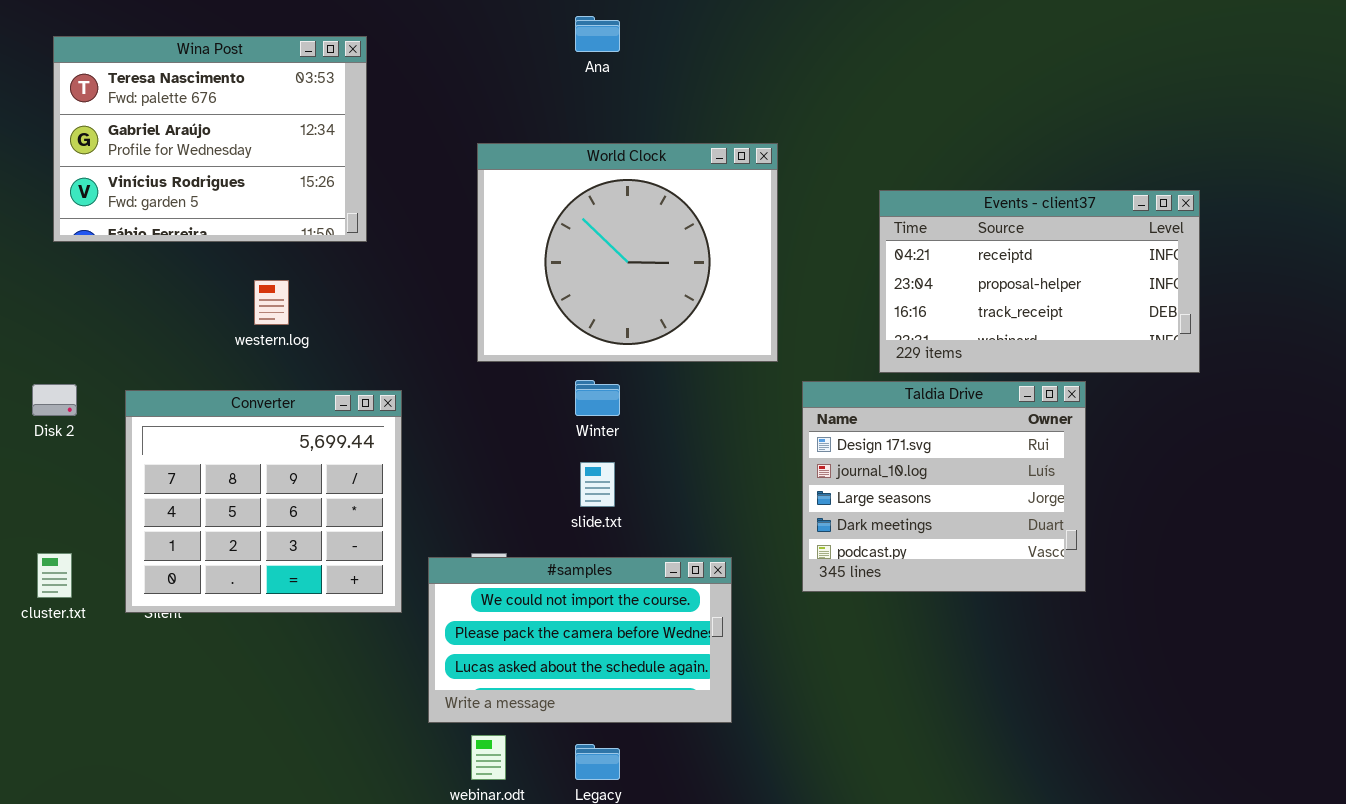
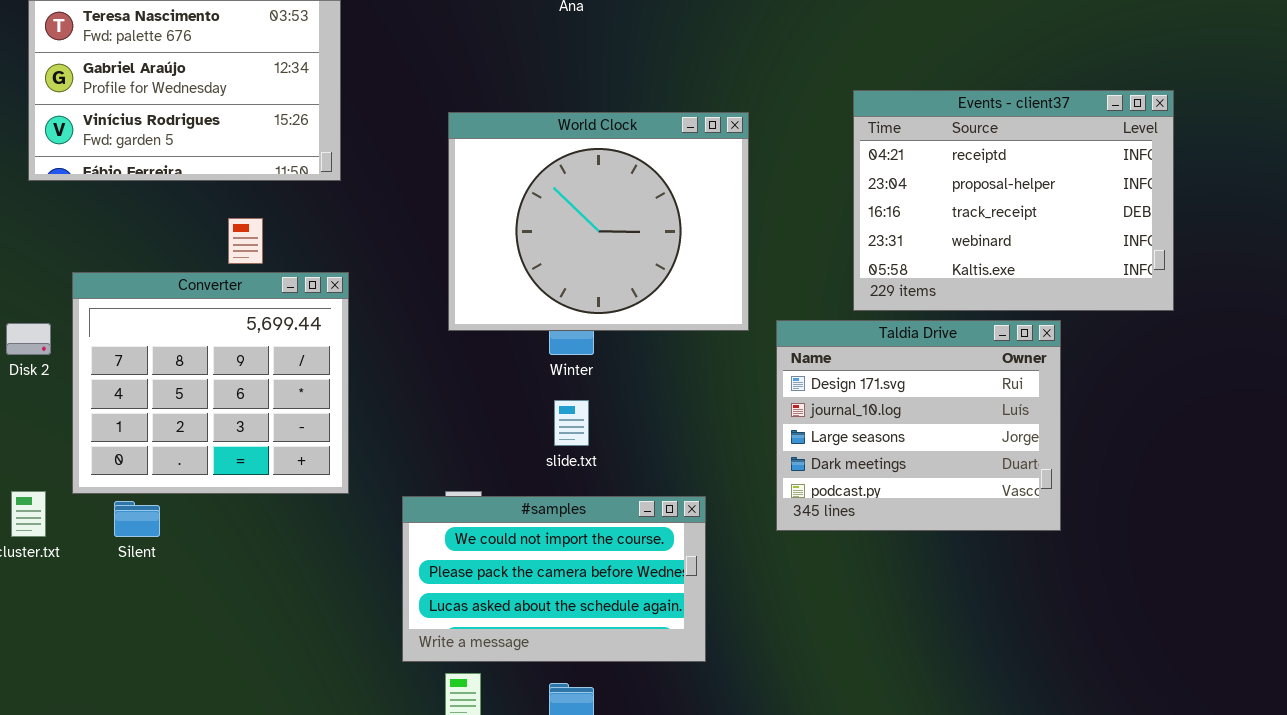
World Clock: [477,143,778,362] -> [448,112,749,331], moved
Events - client37: [879,190,1200,373] -> [853,90,1174,311], resized
Converter: [125,390,402,613] -> [72,272,349,494], moved

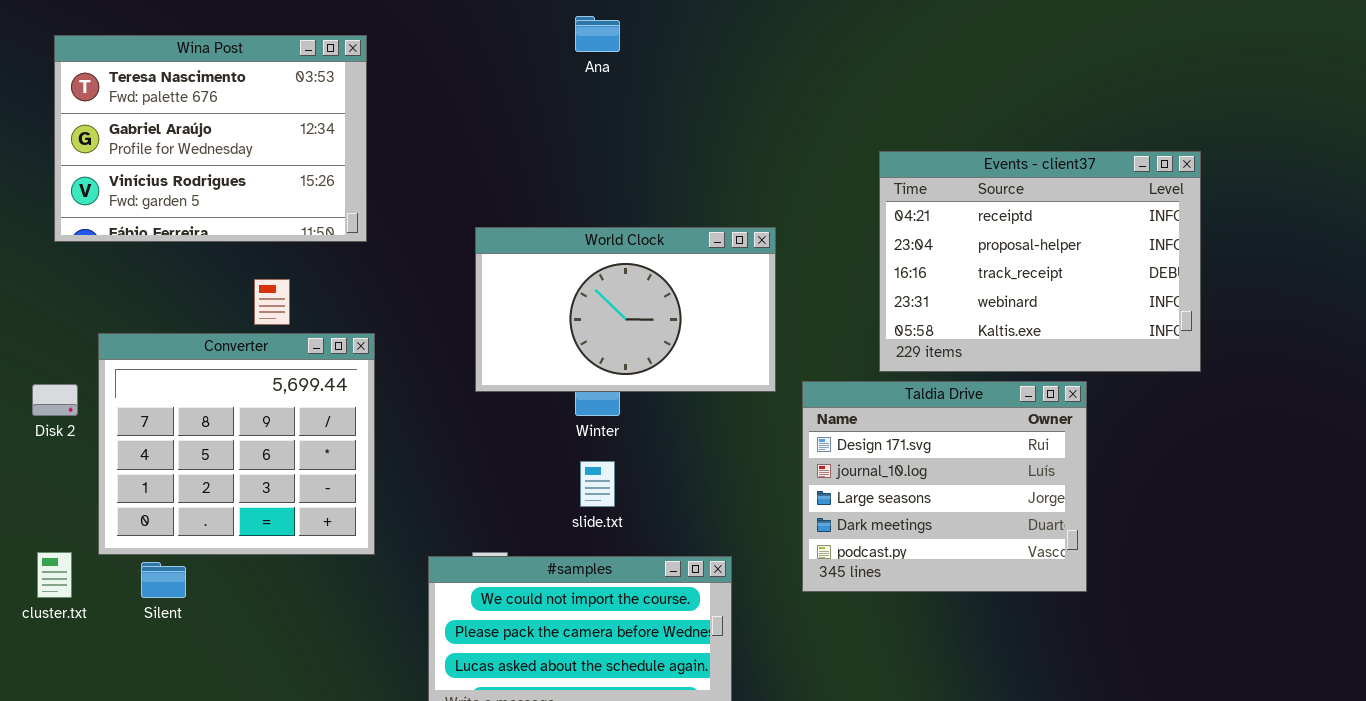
World Clock: [448,112,749,331] -> [475,227,776,392], resized

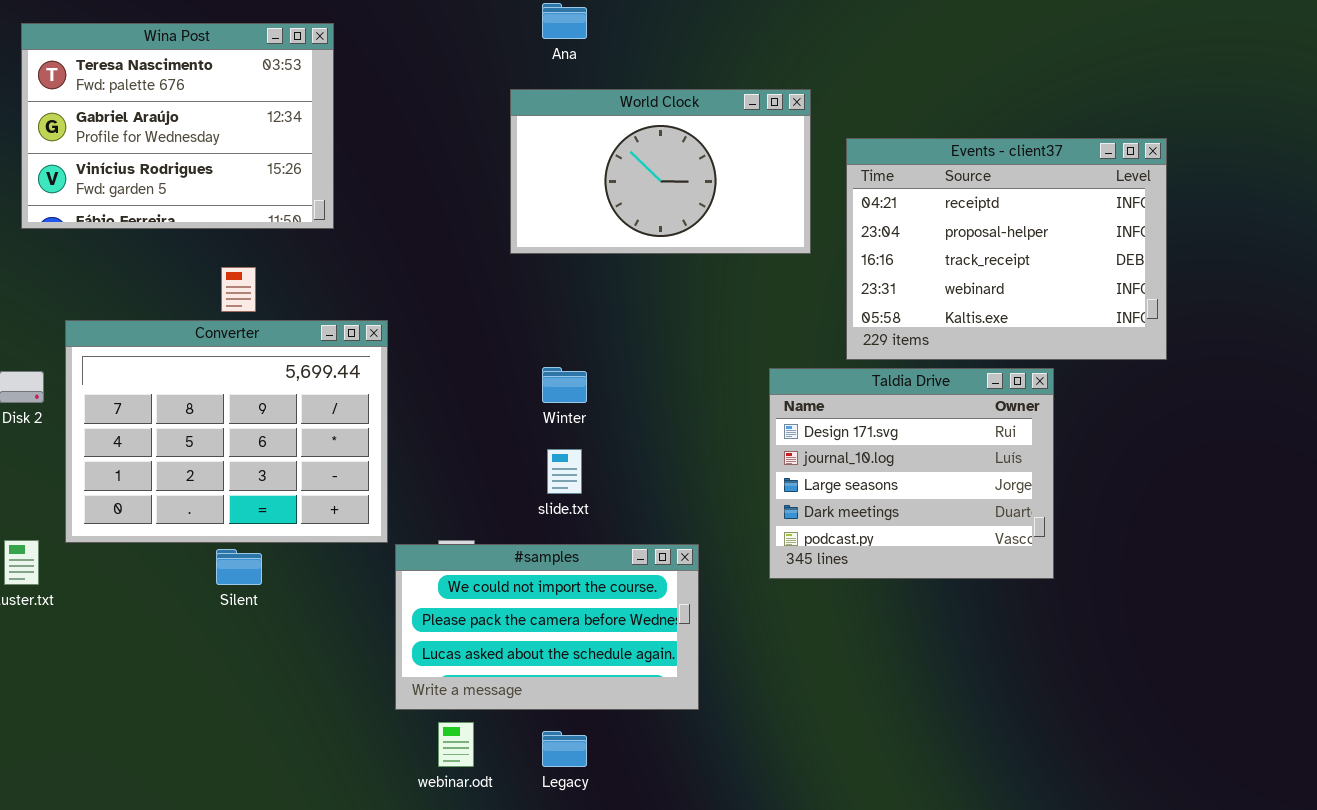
World Clock: [475,227,776,392] -> [510,89,811,254], moved
Converter: [98,333,375,555] -> [65,320,388,543], resized
Silent: [141,562,186,598] -> [216,549,262,585], moved

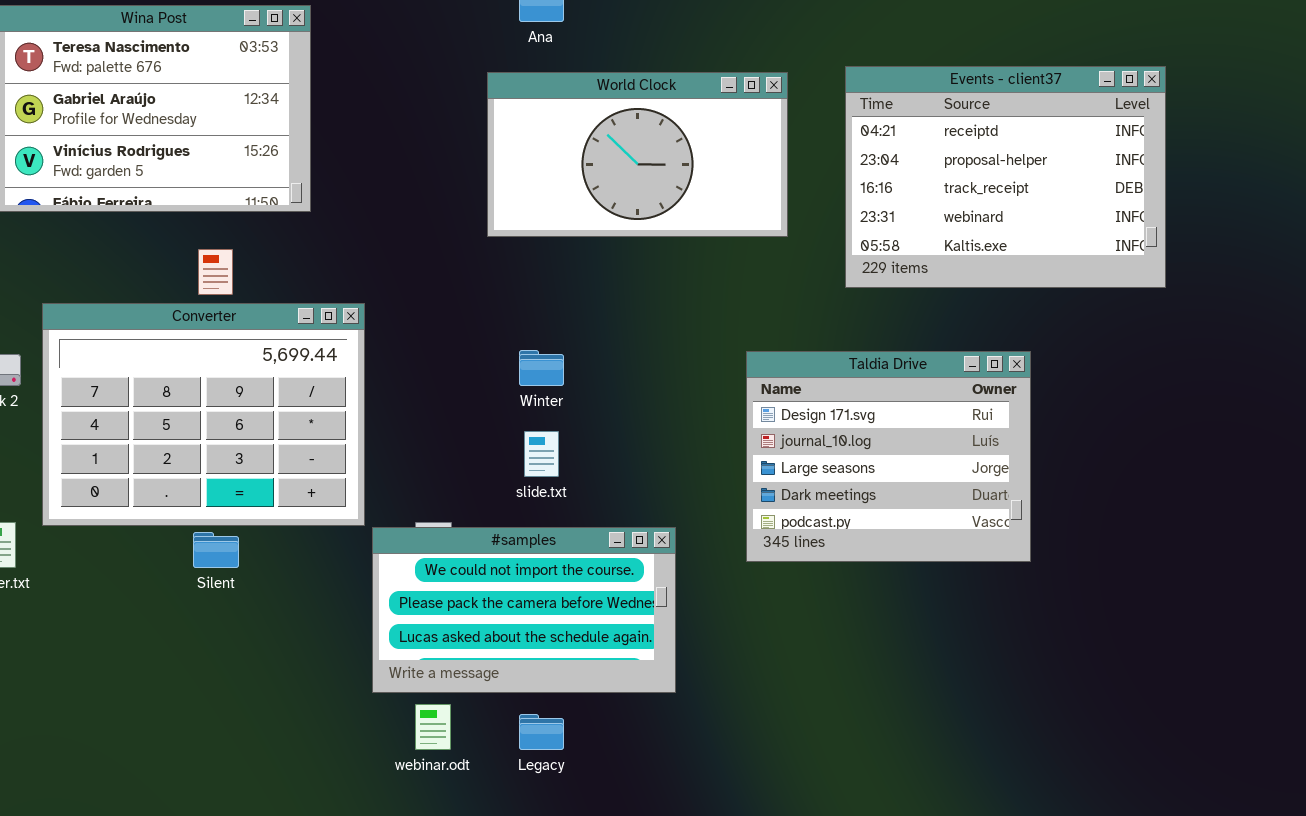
Events - client37: [846,138,1167,360] -> [845,66,1166,288], moved

